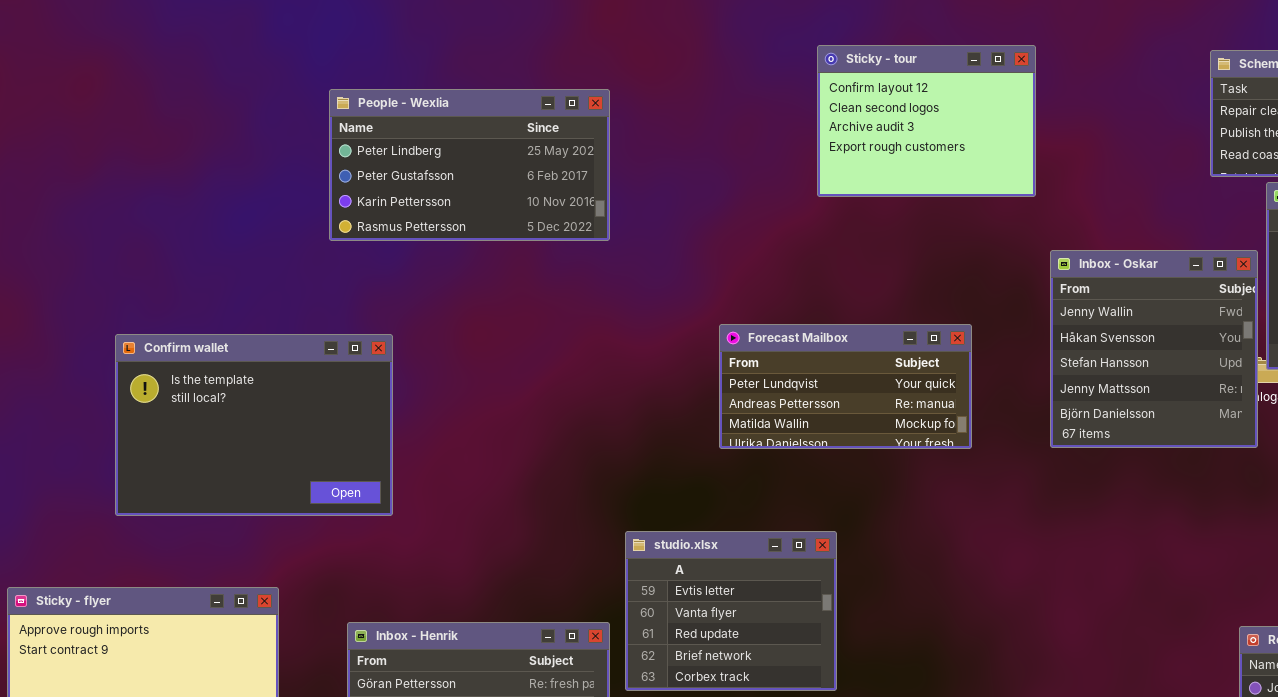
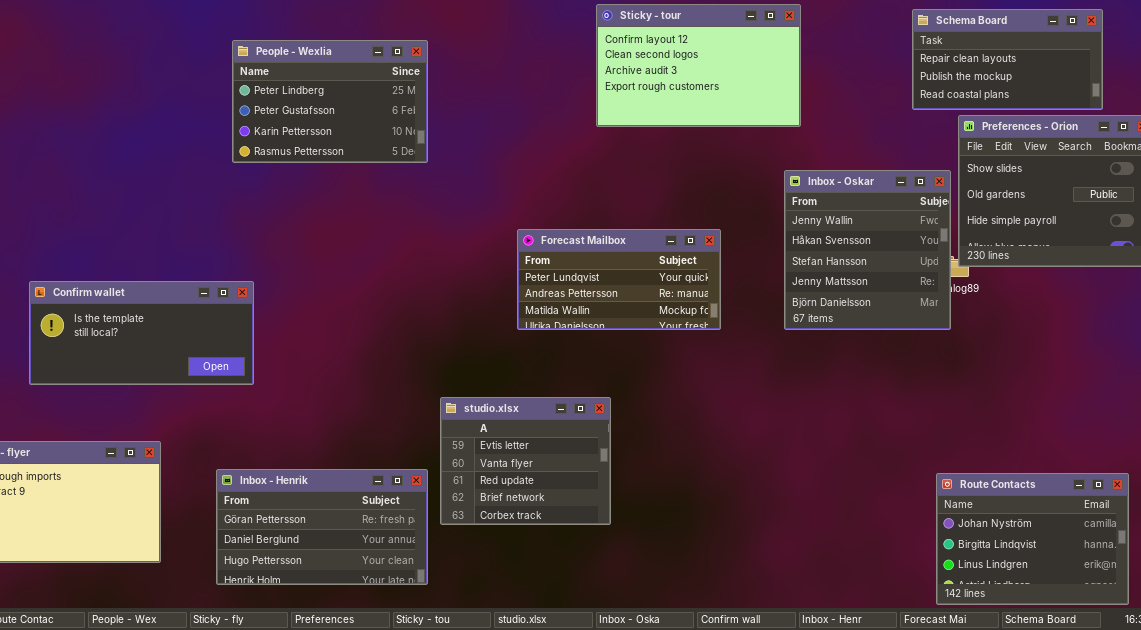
Sticky - tour: [817,45,1036,197] -> [596,4,801,127], resized
People - Wexlia: [329,89,610,241] -> [232,40,428,163], resized
Confirm wallet: [115,334,393,516] -> [29,281,254,385], resized

